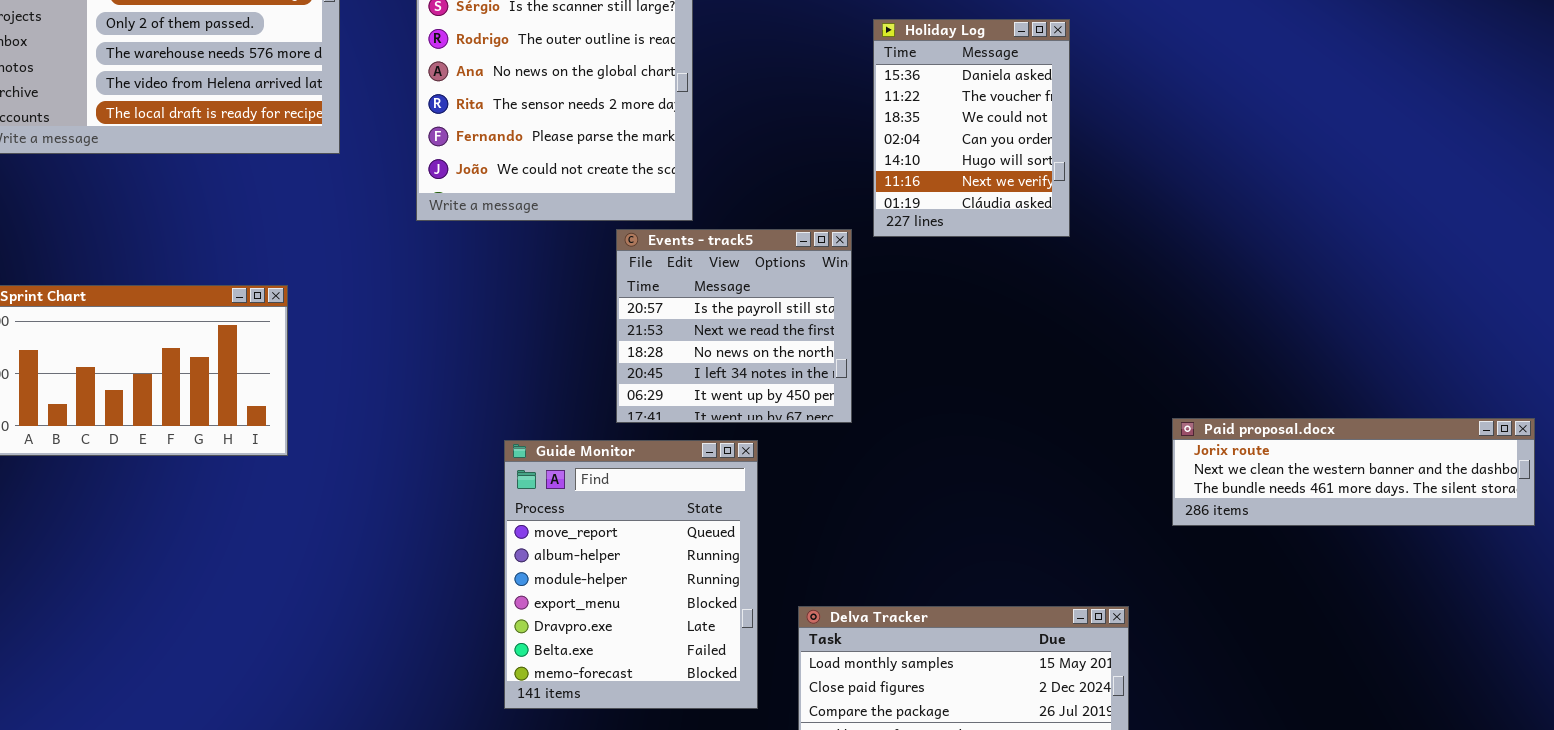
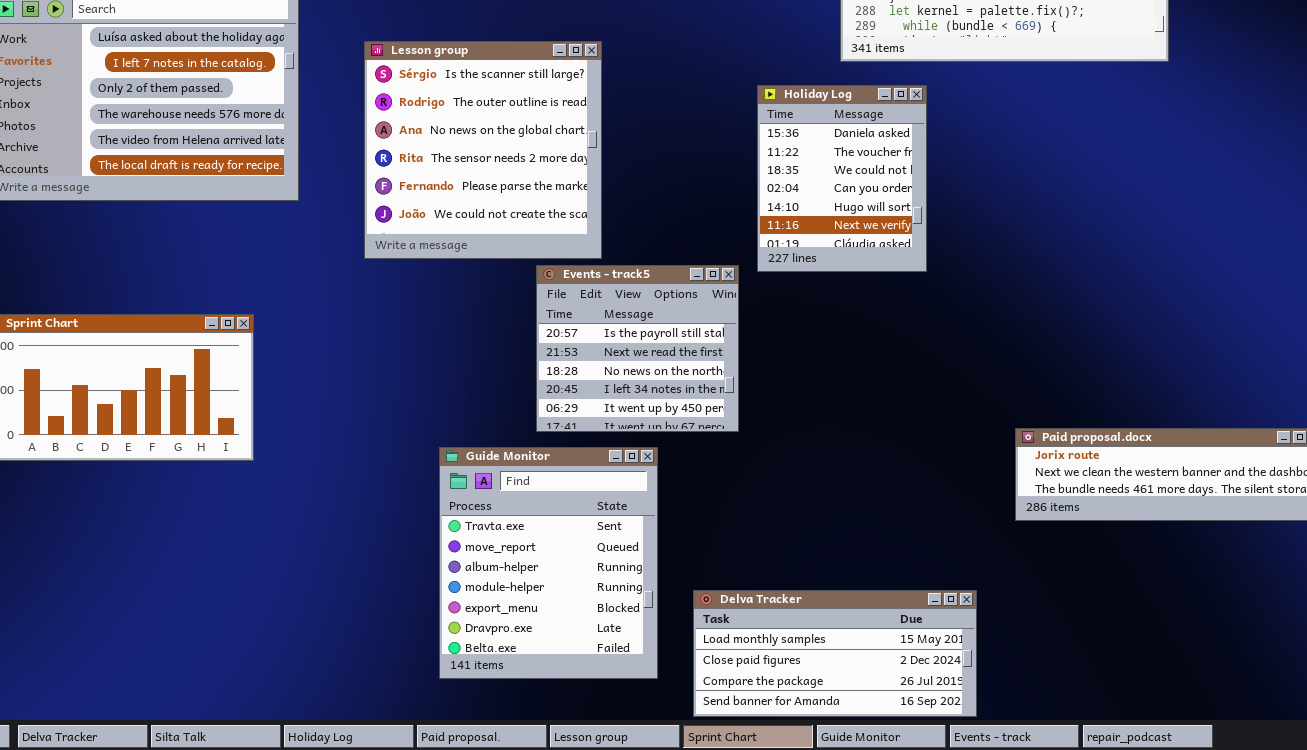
Guide Monitor: [504,440,758,709] -> [439,447,658,679], scrolled up 1 row

